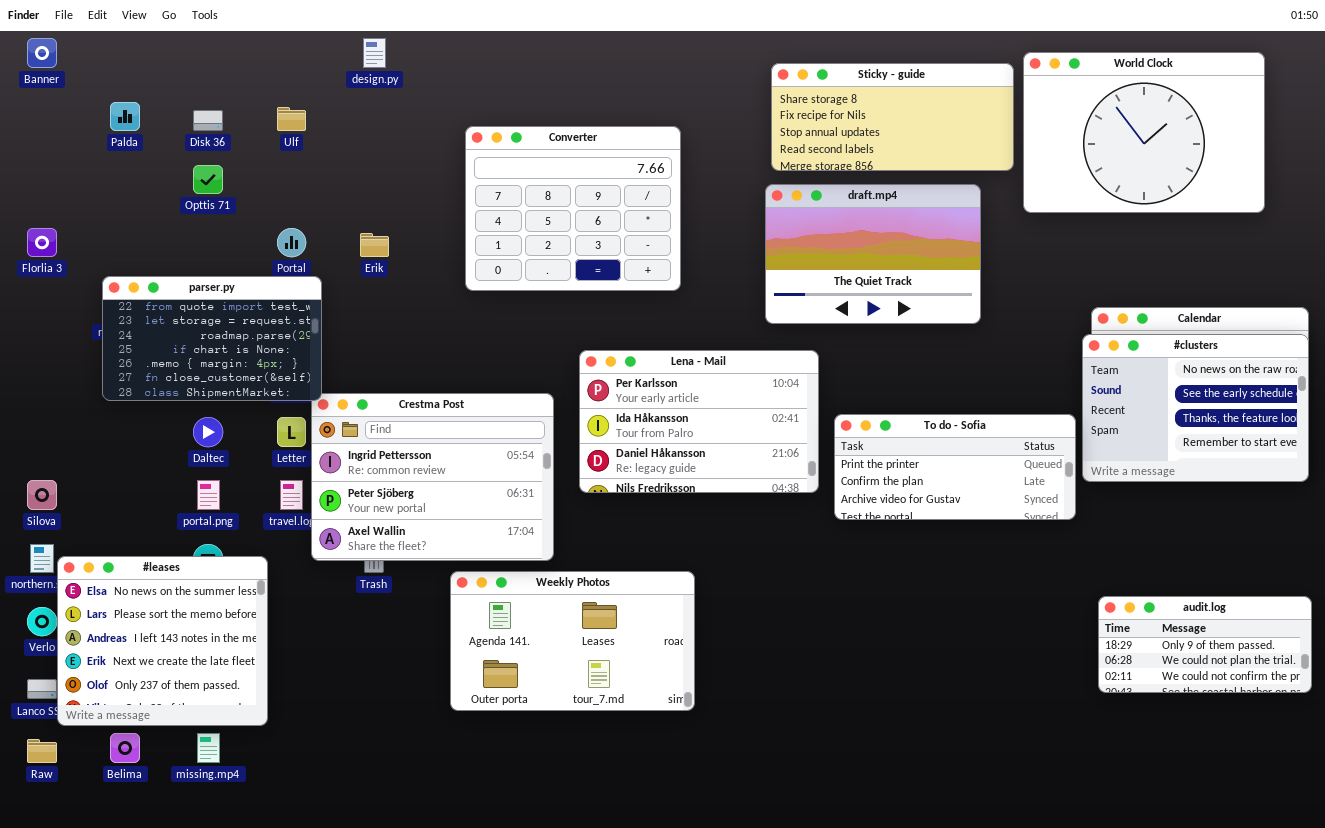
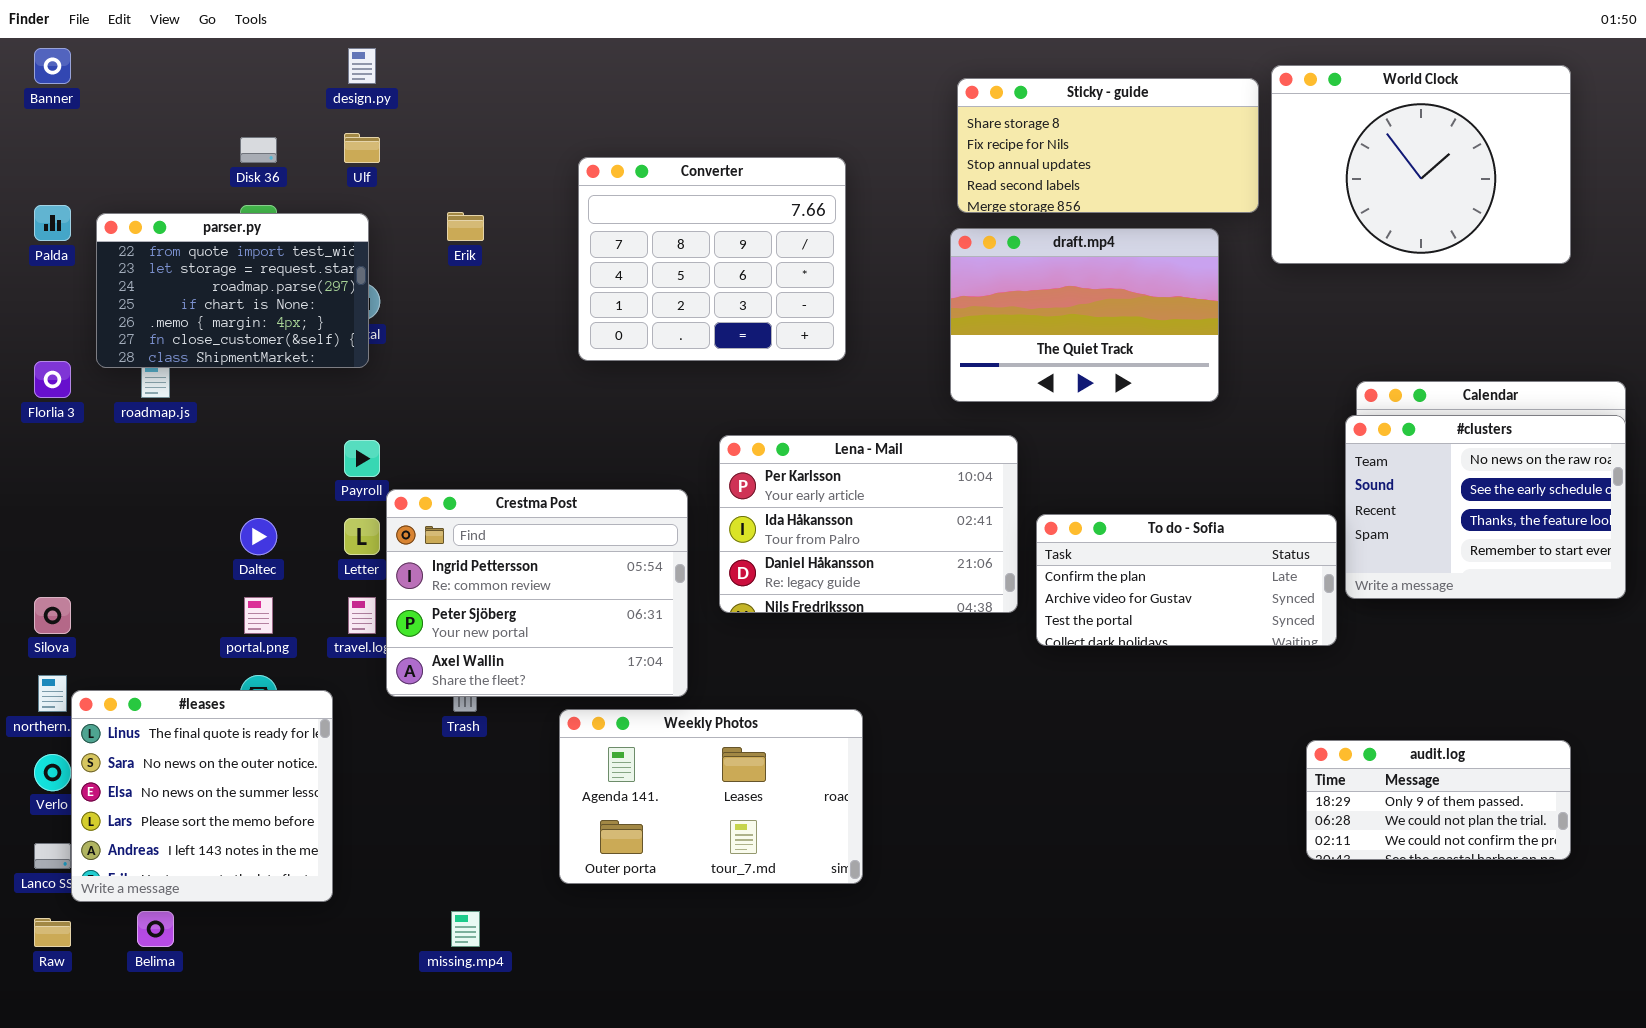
design.py: [363,38,386,68] -> [348,48,376,84], moved
Palda: [110,102,140,131] -> [34,205,71,241], moved
Florlia 3: [27,228,57,257] -> [34,361,71,398], moved
Erik: [360,233,389,257] -> [447,212,484,241], moved
parser.py: [102,276,322,401] -> [96,213,369,368], moved
To do - Sofia: [834,414,1076,520] -> [1036,514,1337,646], scrolled down 1 row
#leases: [57,556,268,726] -> [71,690,333,902], scrolled up 2 rows
audit.log: [1098,596,1312,693] -> [1306,740,1571,860], moved
missing.mp4: [197,733,220,763] -> [451,911,480,947], moved

